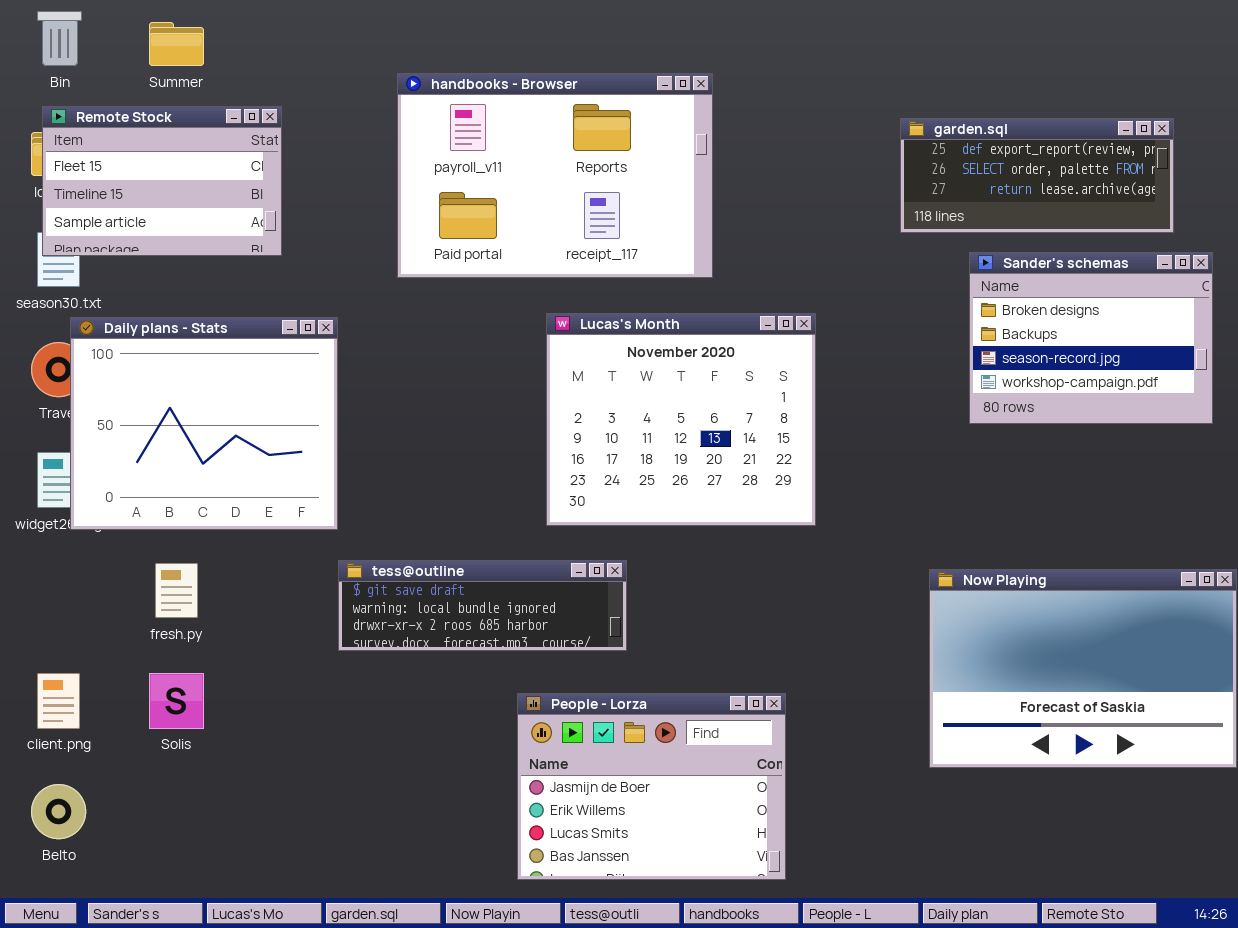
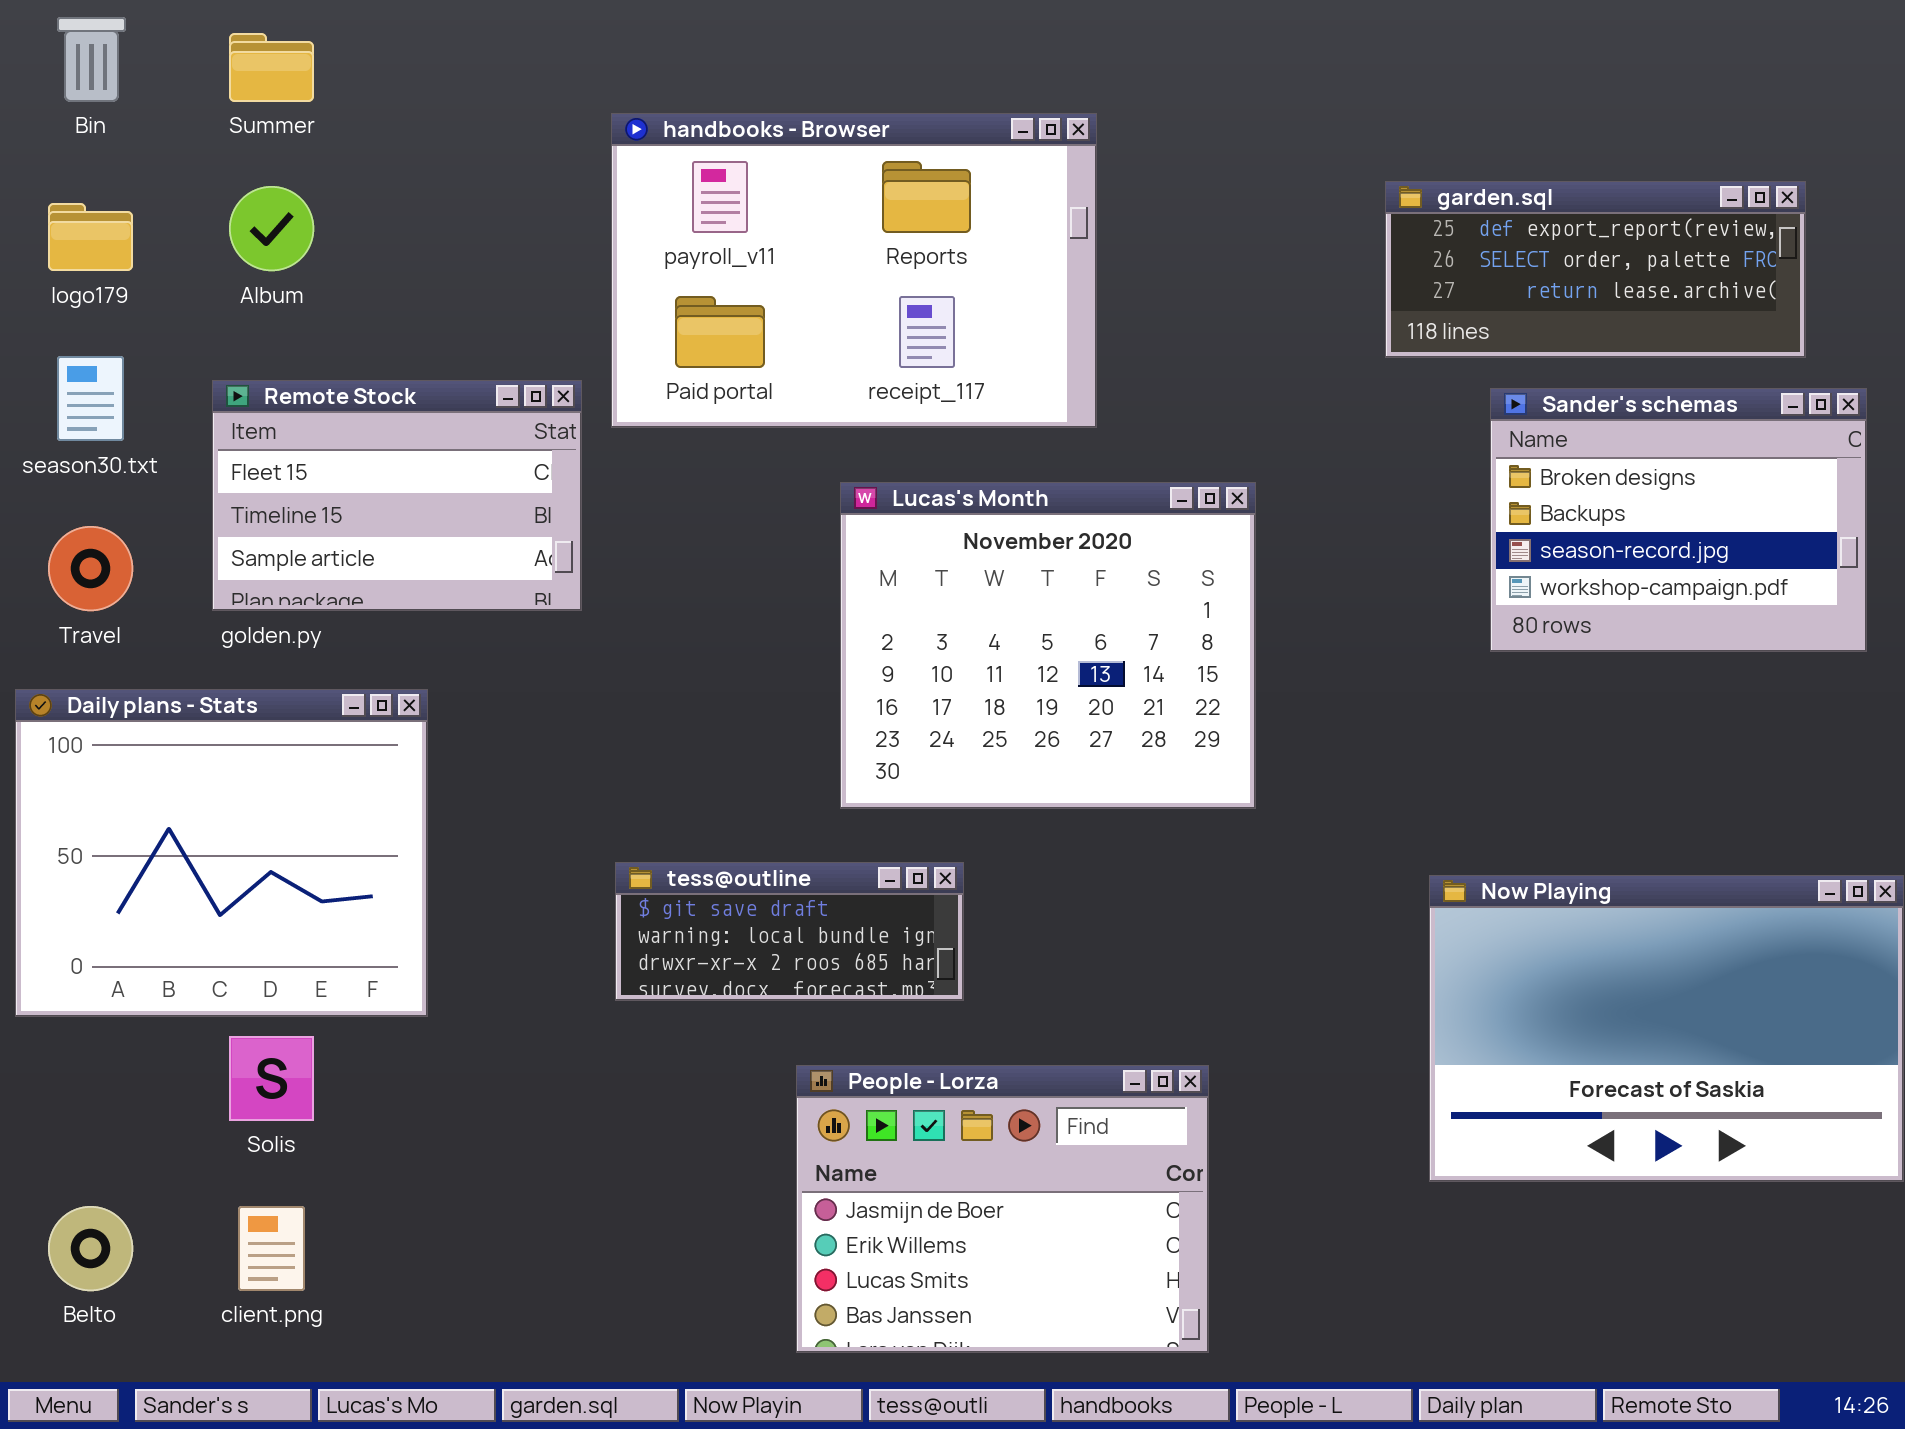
Remote Stock: [42,106,282,256] -> [212,380,582,611], moved
Daily plans - Stats: [70,317,338,530] -> [15,689,428,1017], moved
tess@outline: [338,560,627,651] -> [615,862,964,1001], resized
client.png: [37,673,80,729] -> [238,1206,305,1291], moved

